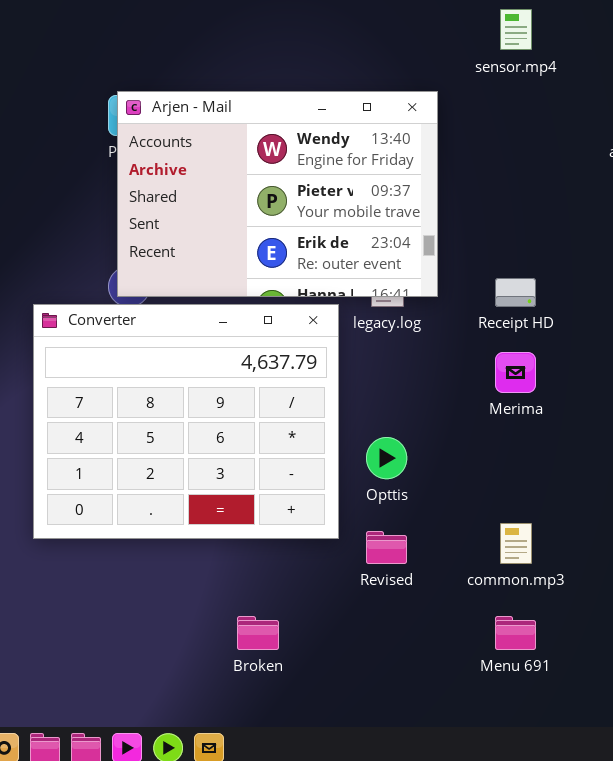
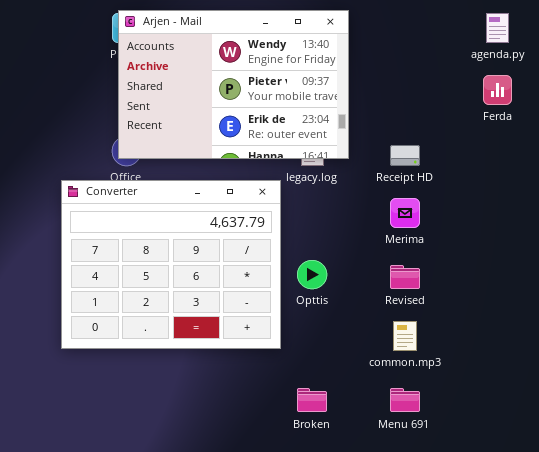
Converter: [33,304,339,539] -> [61,180,281,349], moved
Revised: [366,531,407,564] -> [390,265,420,289], moved
Broken: [237,616,279,650] -> [297,388,327,412], moved

